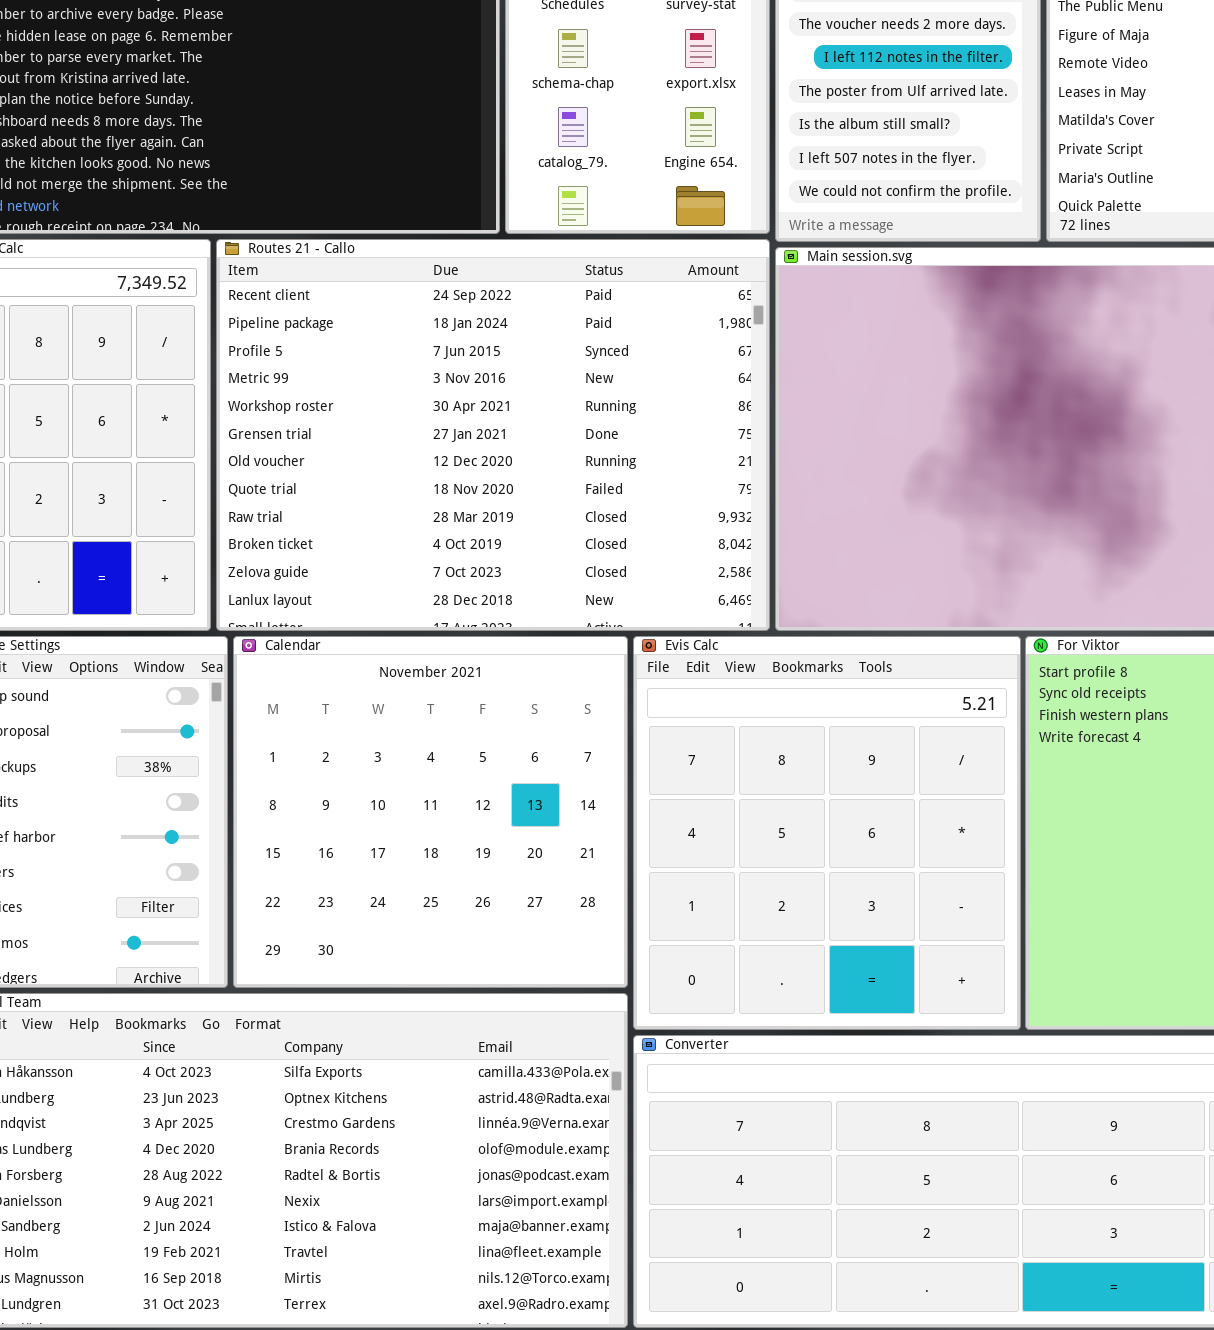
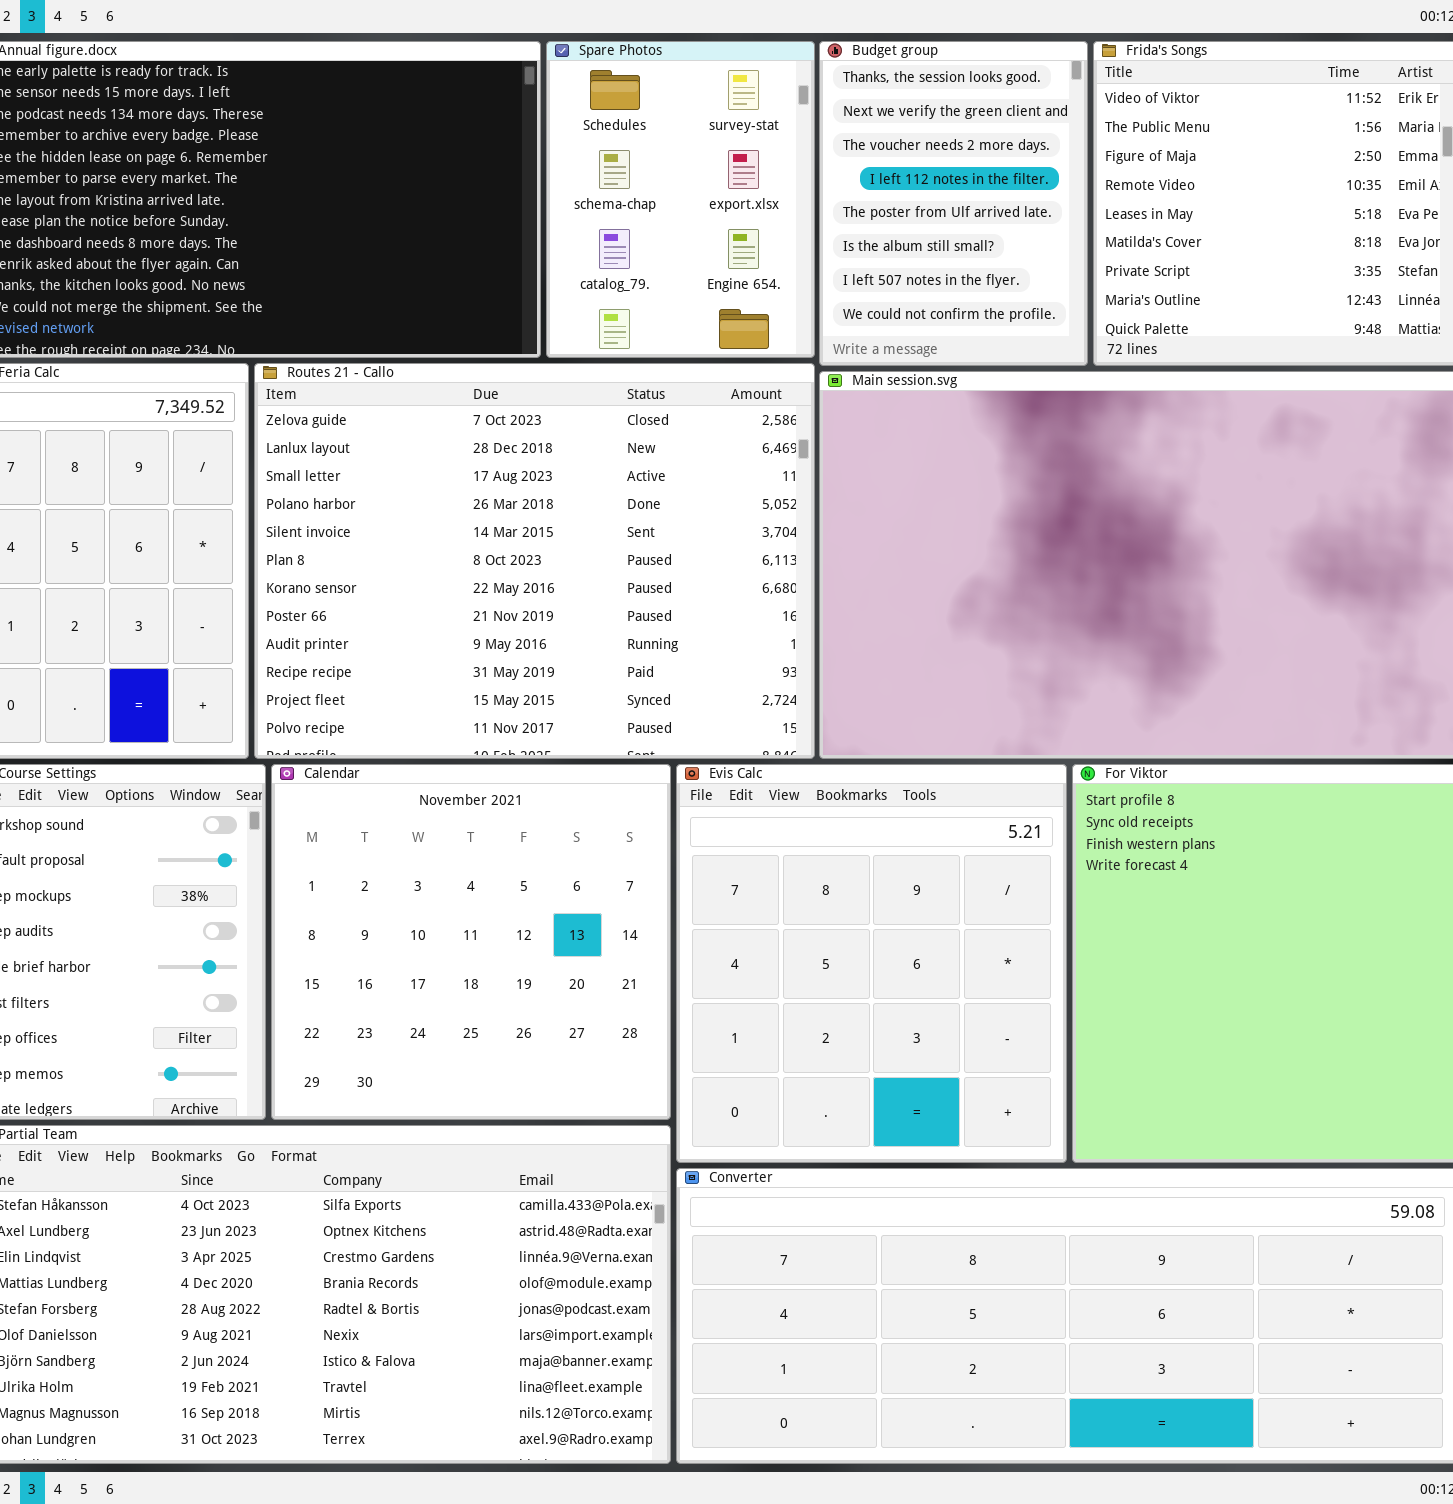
Routes 21 - Callo: [216,239,770,631] -> [254,363,815,759], scrolled down 10 rows

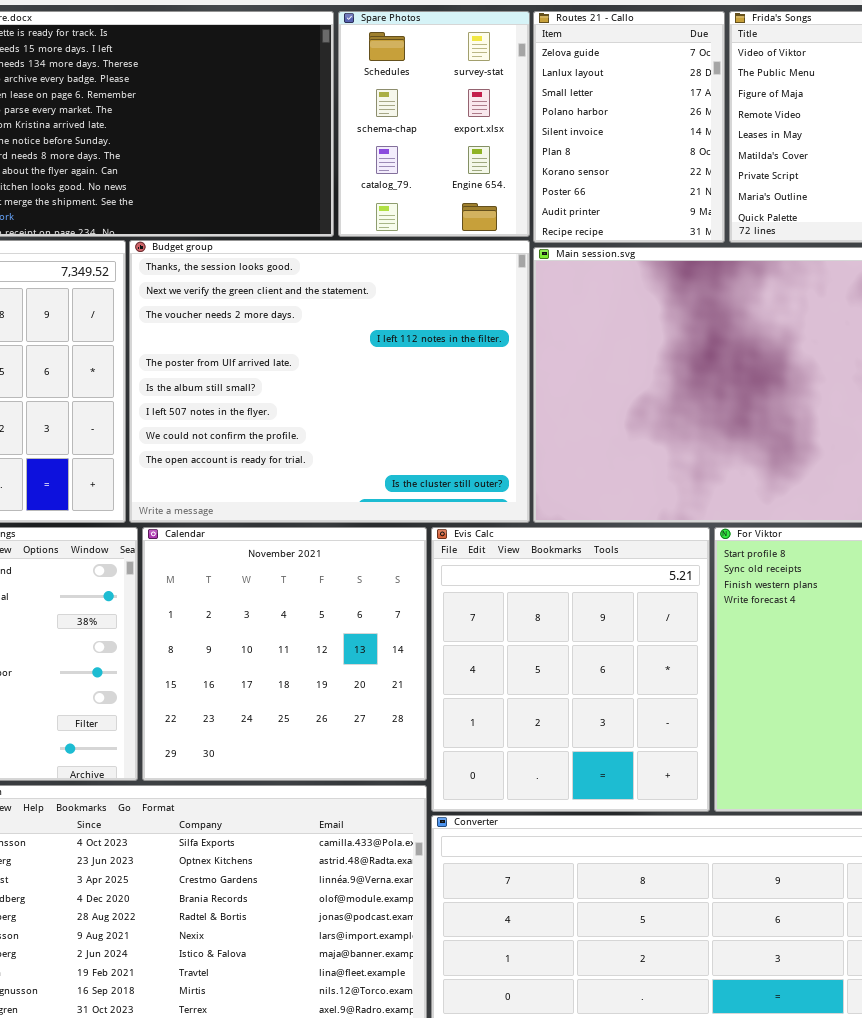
Budget group: [819,41,1088,366] -> [129,240,530,523], moved, resized
Routes 21 - Callo: [254,363,815,759] -> [533,11,725,243], moved, resized

